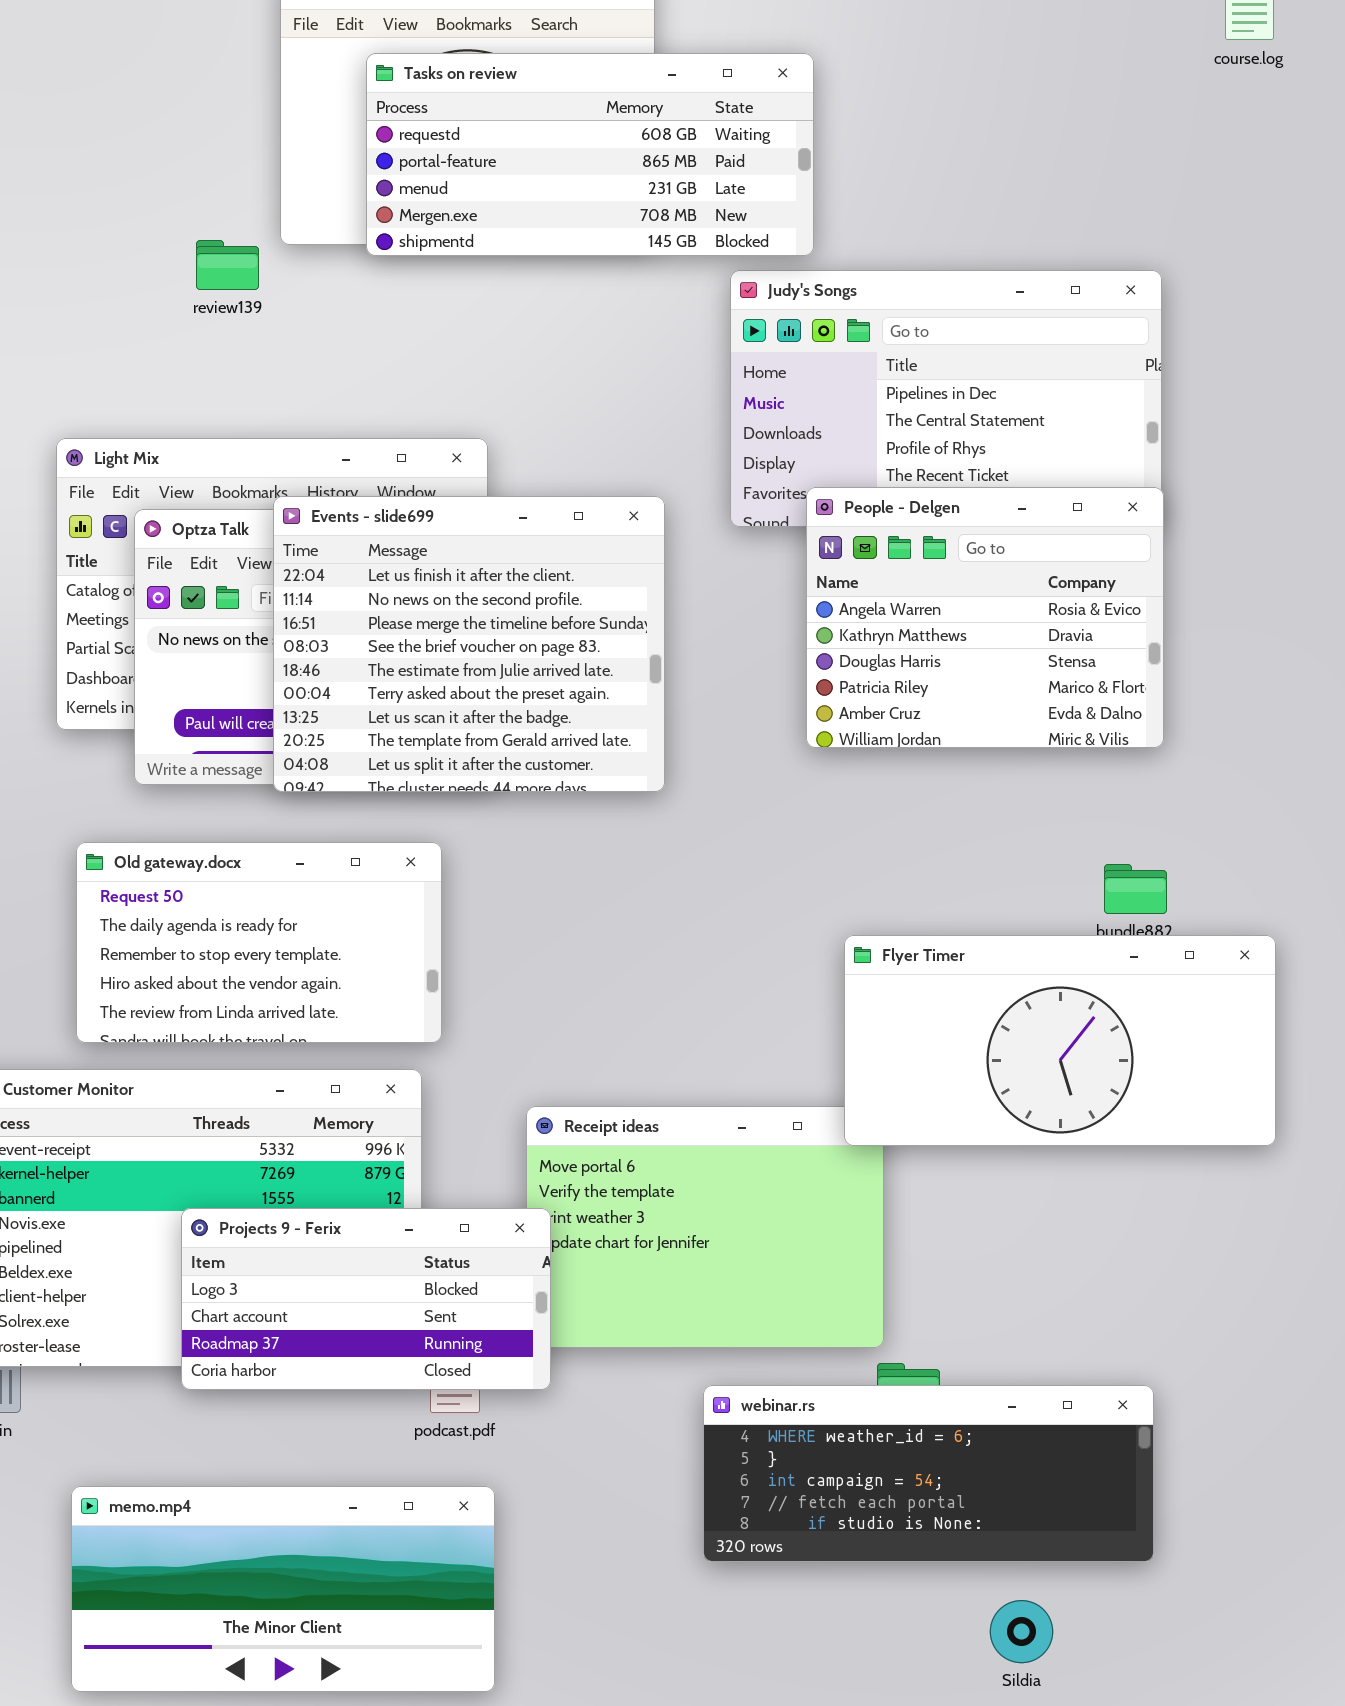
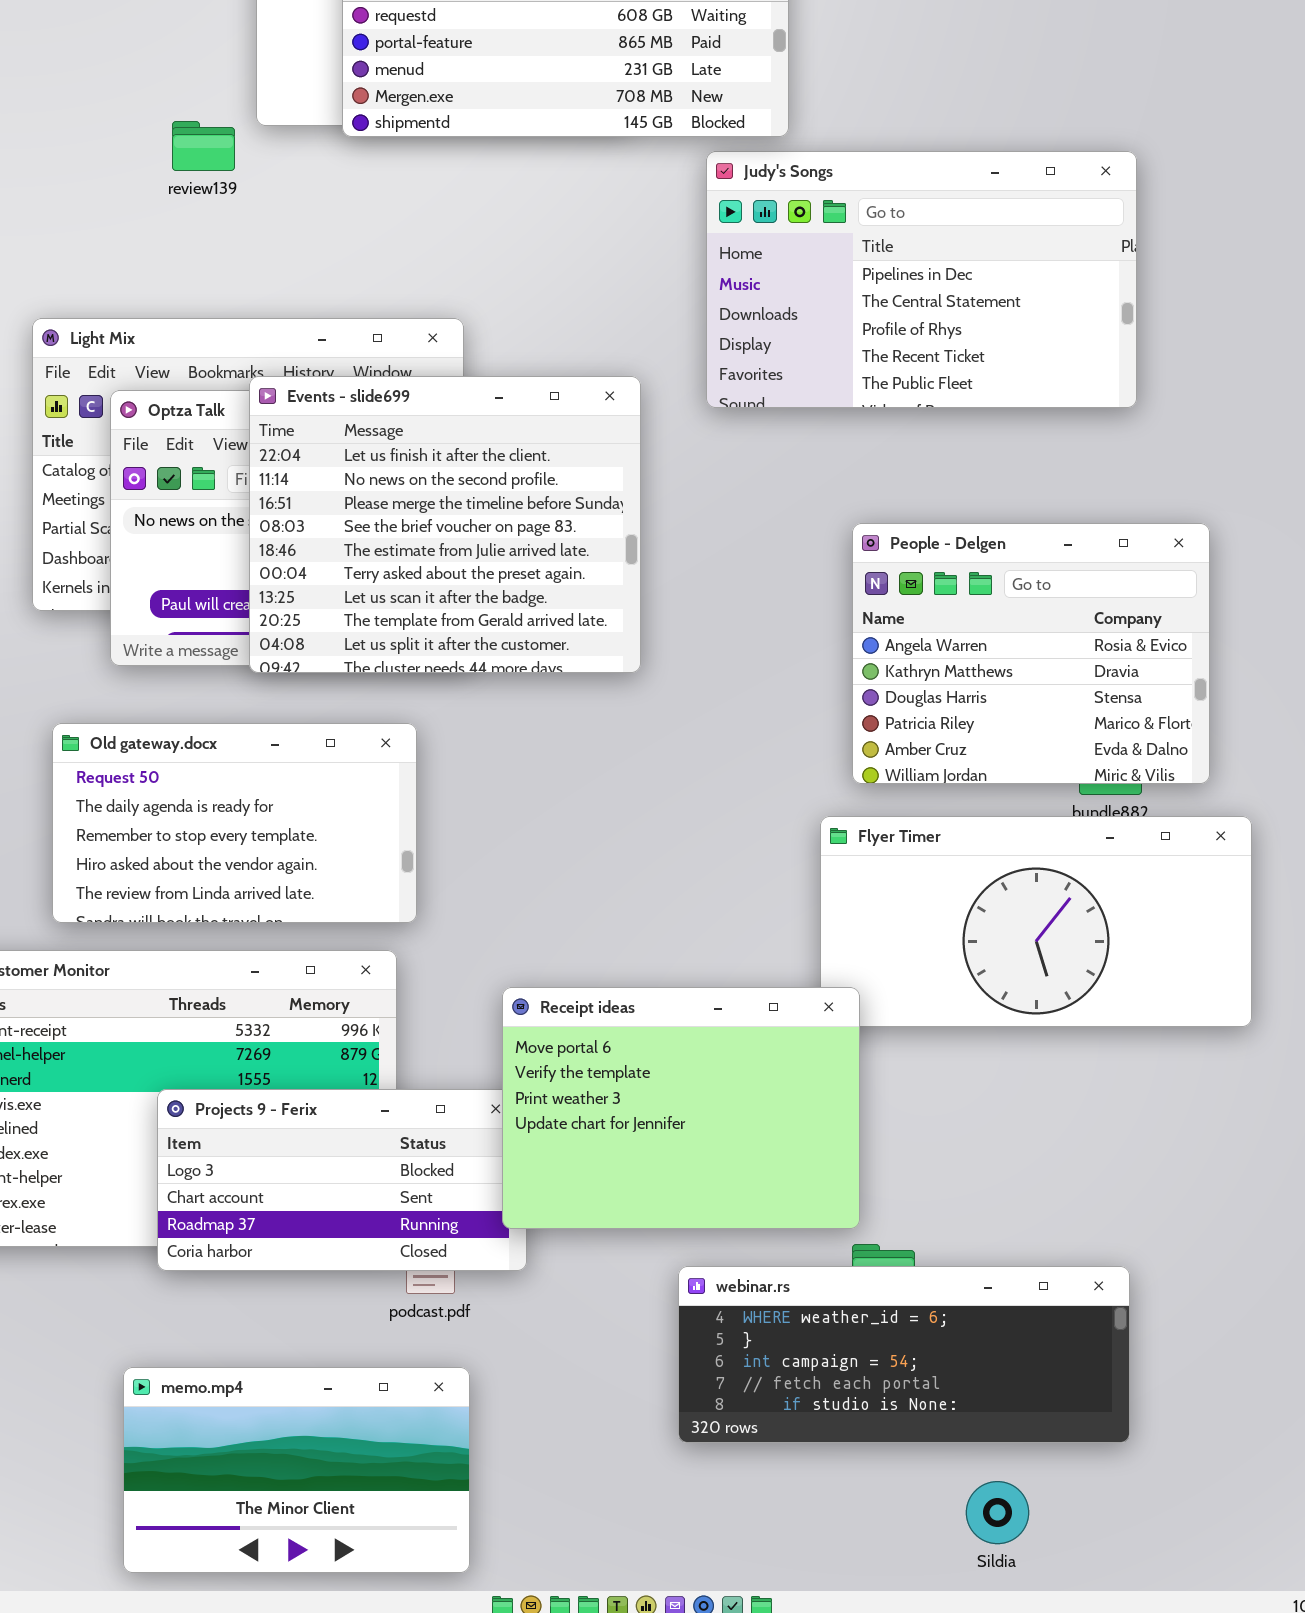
People - Delgen: [806,487,1164,748] -> [852,523,1210,784], moved
Receipt ideas: [526,1106,884,1348] -> [502,987,860,1229], raised
memo.mp4: [71,1486,495,1692] -> [123,1367,470,1573], resized

